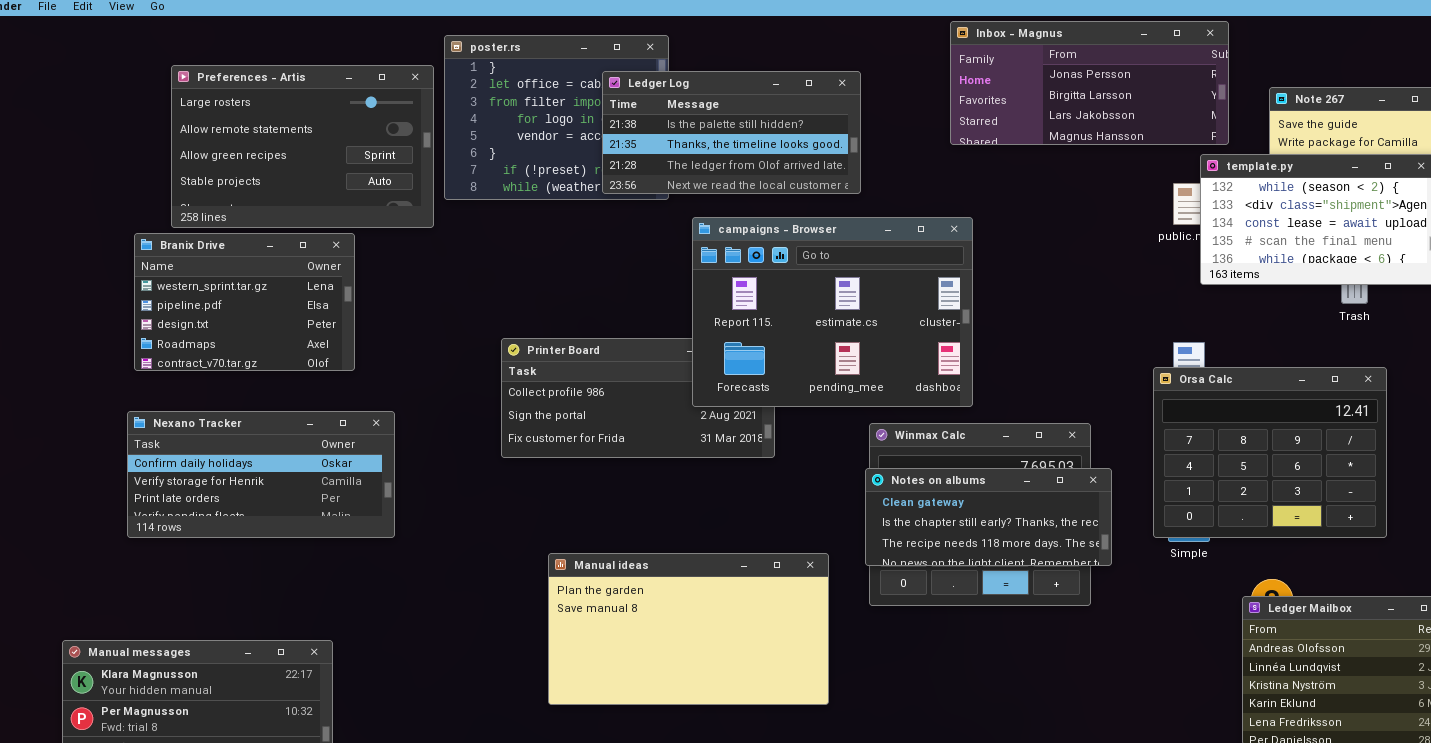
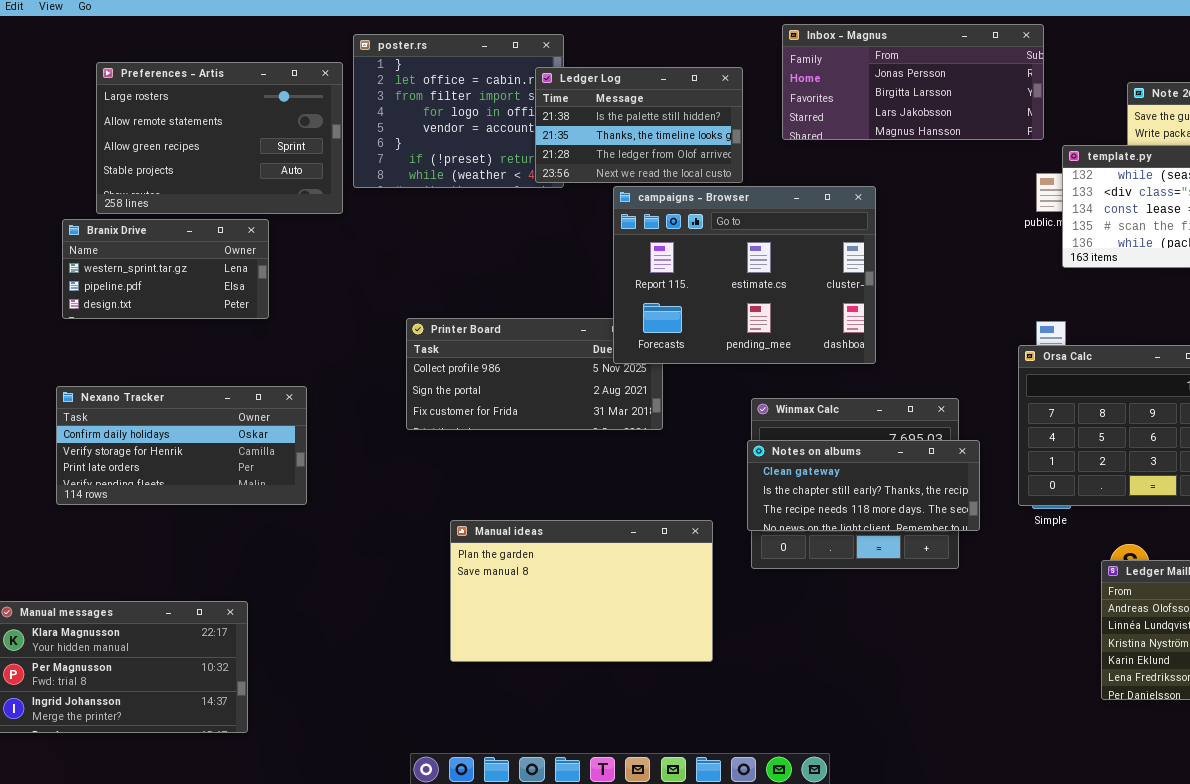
Inbox - Magnus: [950,21,1229,145] -> [782,24,1044,140], moved
Ledger Log: [602,71,861,194] -> [535,67,743,183], resized
campaigns - Browser: [692,217,973,407] -> [613,186,876,364], moved
Branix Drive: [134,233,355,371] -> [62,219,269,319], resized

